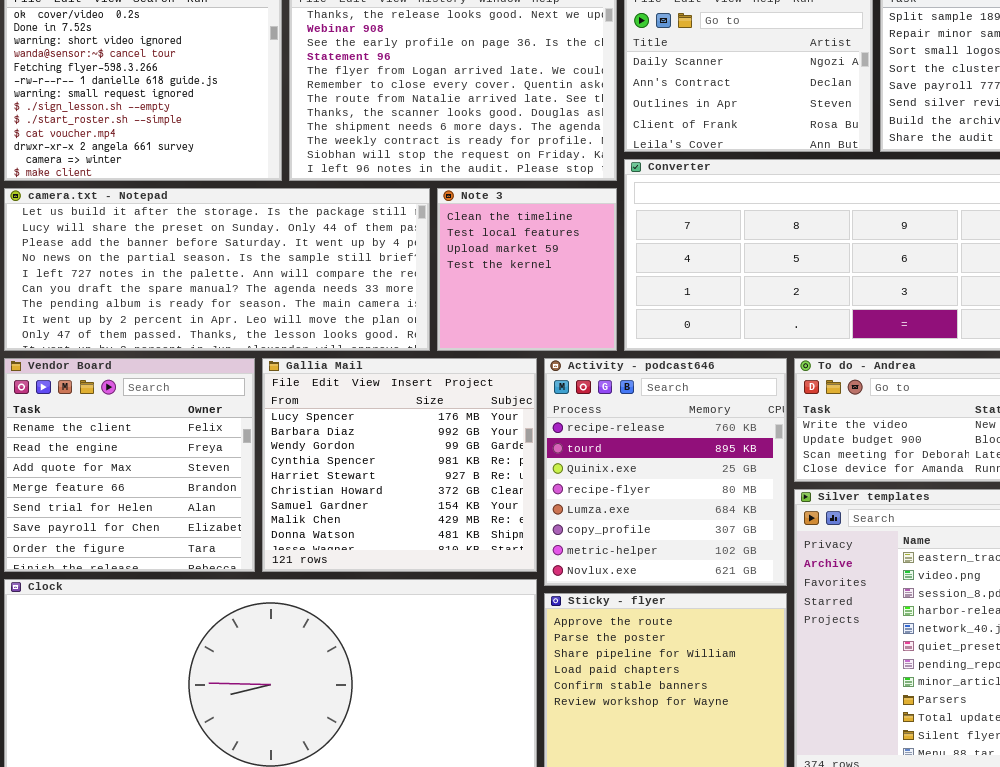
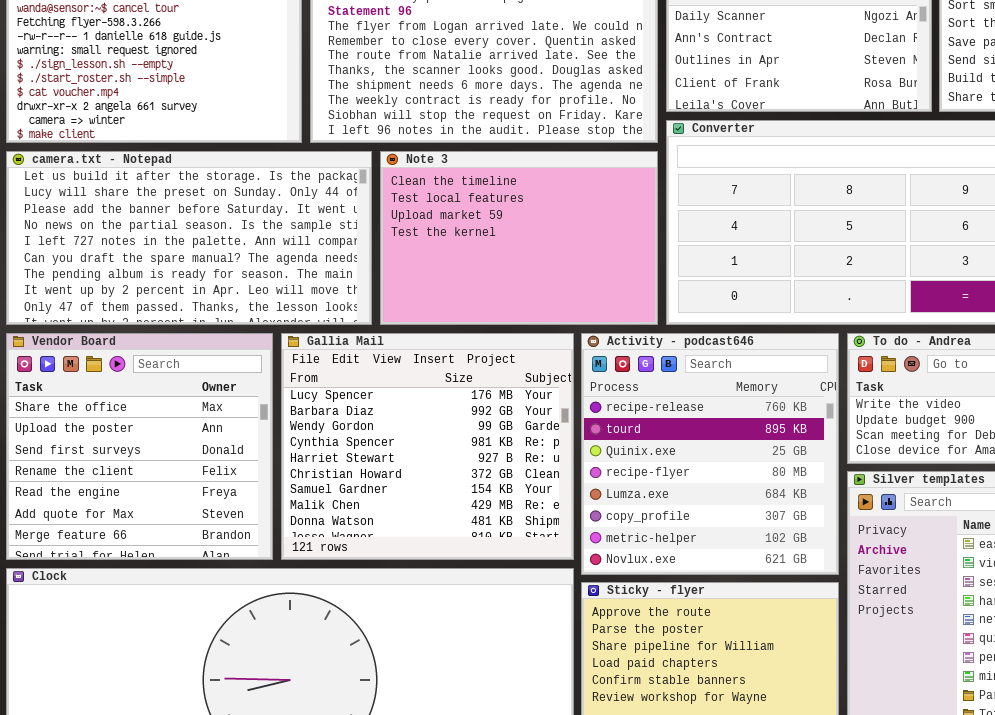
camera.txt - Notepad: [4,188,430,351] -> [6,151,372,325], resized
Note 3: [437,188,617,351] -> [380,151,658,325], resized
Vendor Board: [4,358,255,572] -> [6,333,273,560], scrolled up 3 rows

